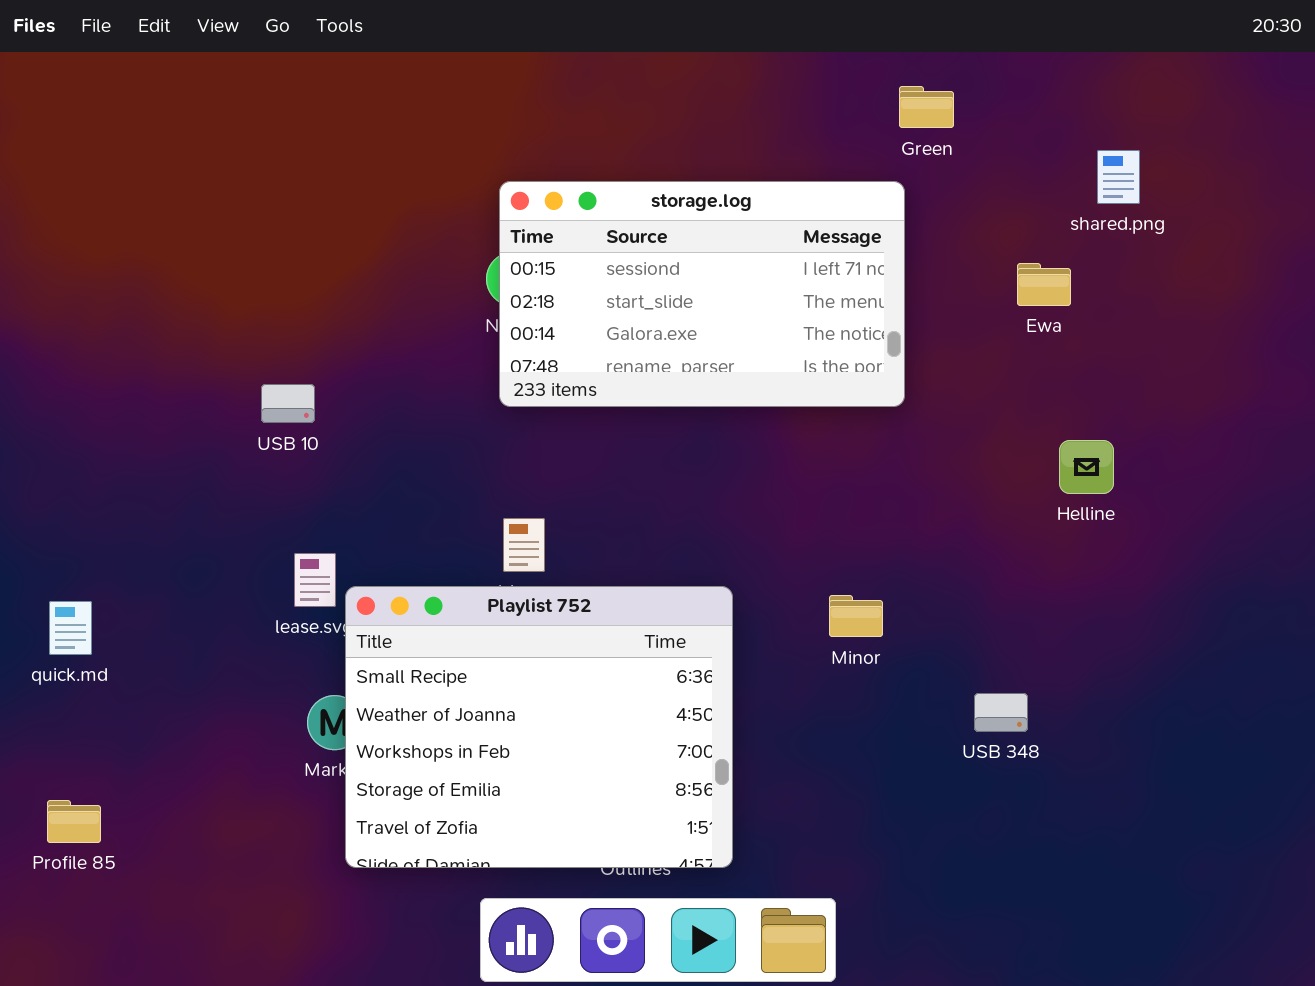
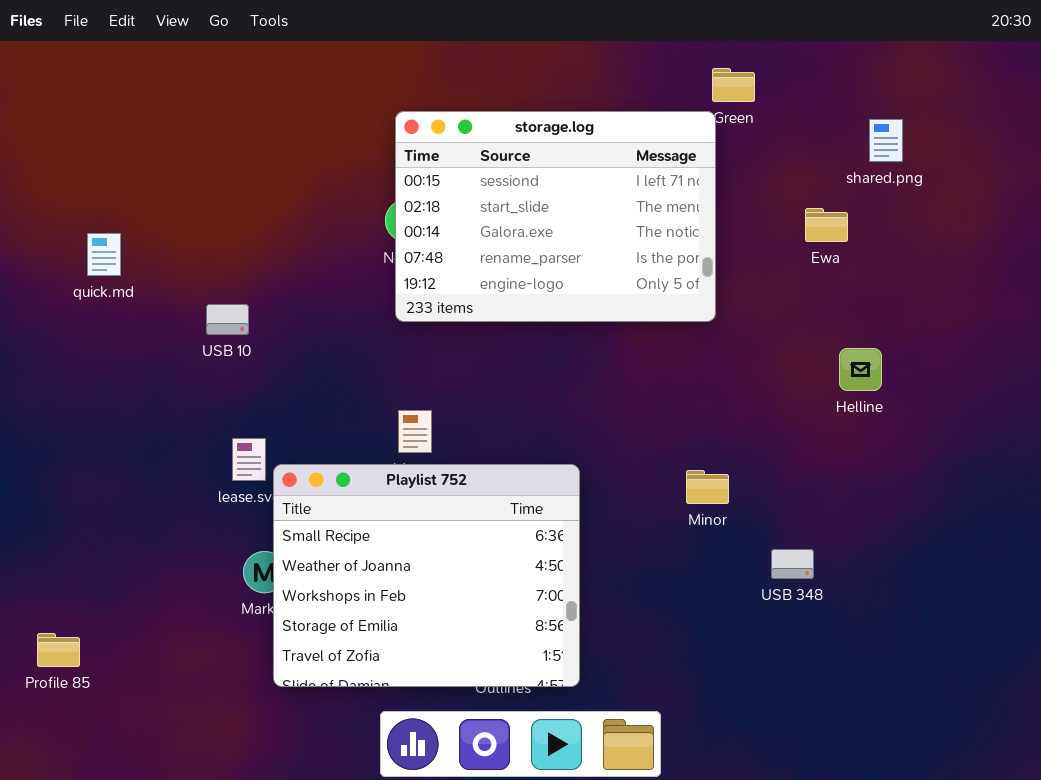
storage.log: [499,181,905,407] -> [395,111,716,322], resized
Minor: [829,595,883,637] -> [686,470,729,504], moved
quick.md: [49,601,92,655] -> [87,233,121,276], moved

